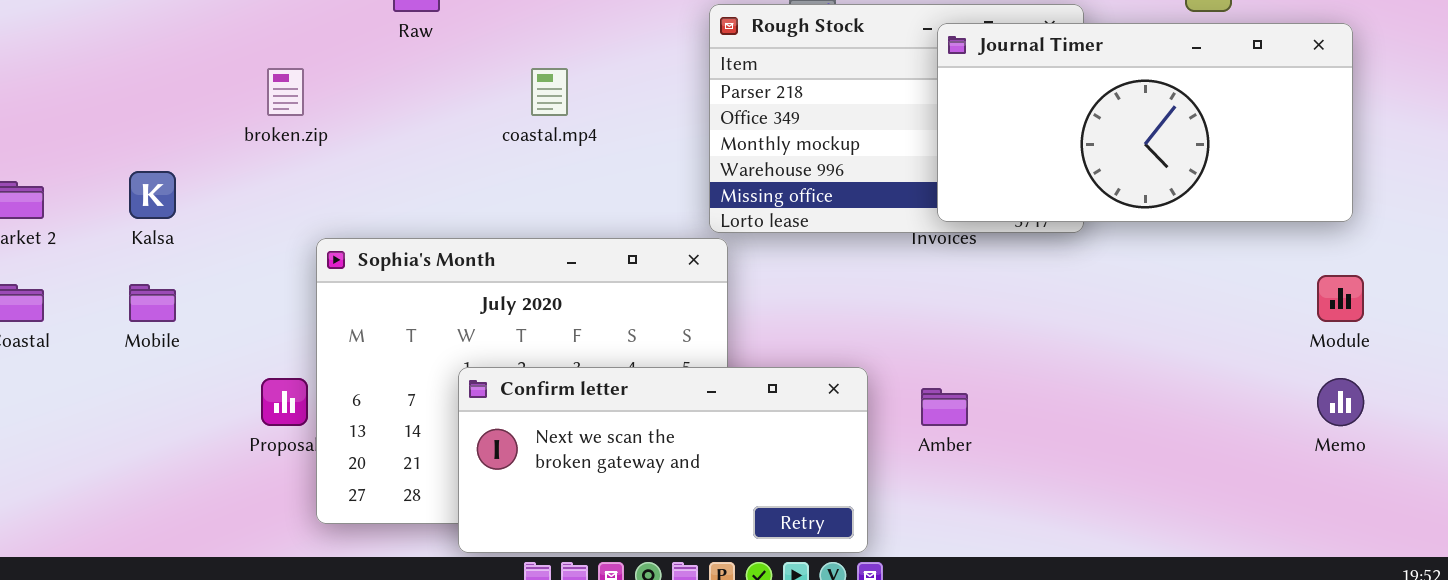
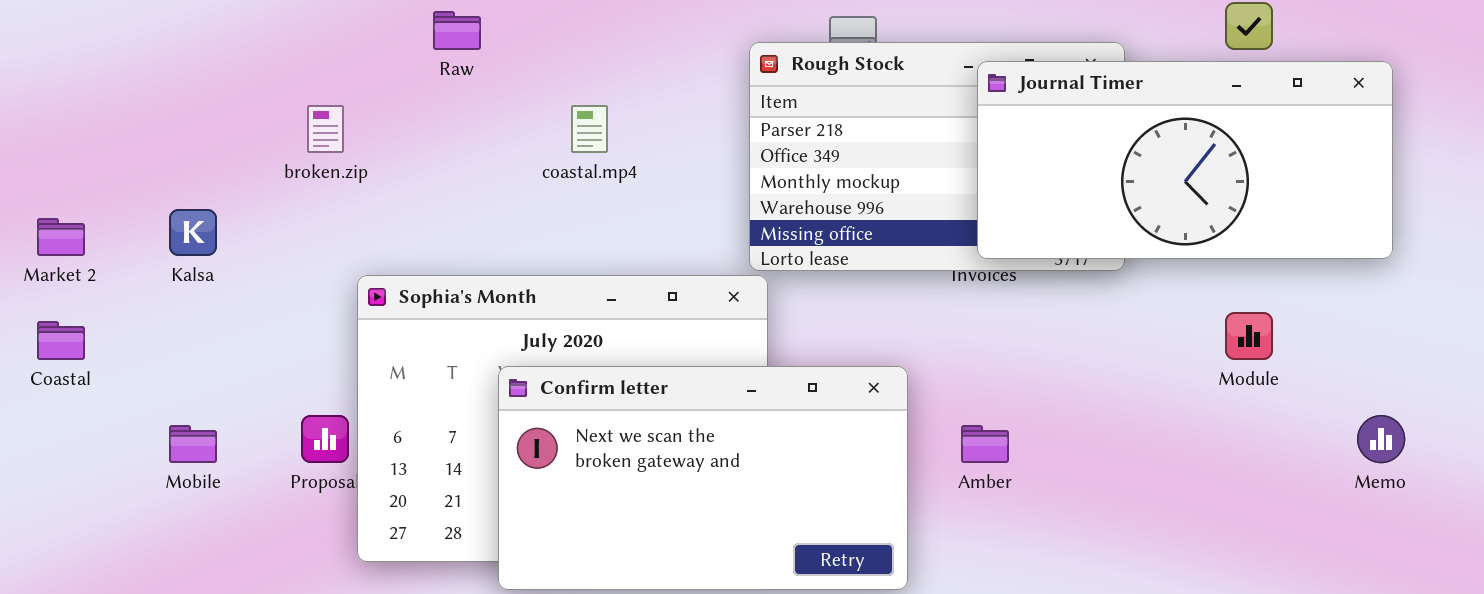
Module: [1317,275,1364,322] -> [1225,312,1273,360], moved
Mobile: [129,284,176,322] -> [169,425,217,463], moved
Confirm letter: [458,367,868,553] -> [498,366,908,590], resized

